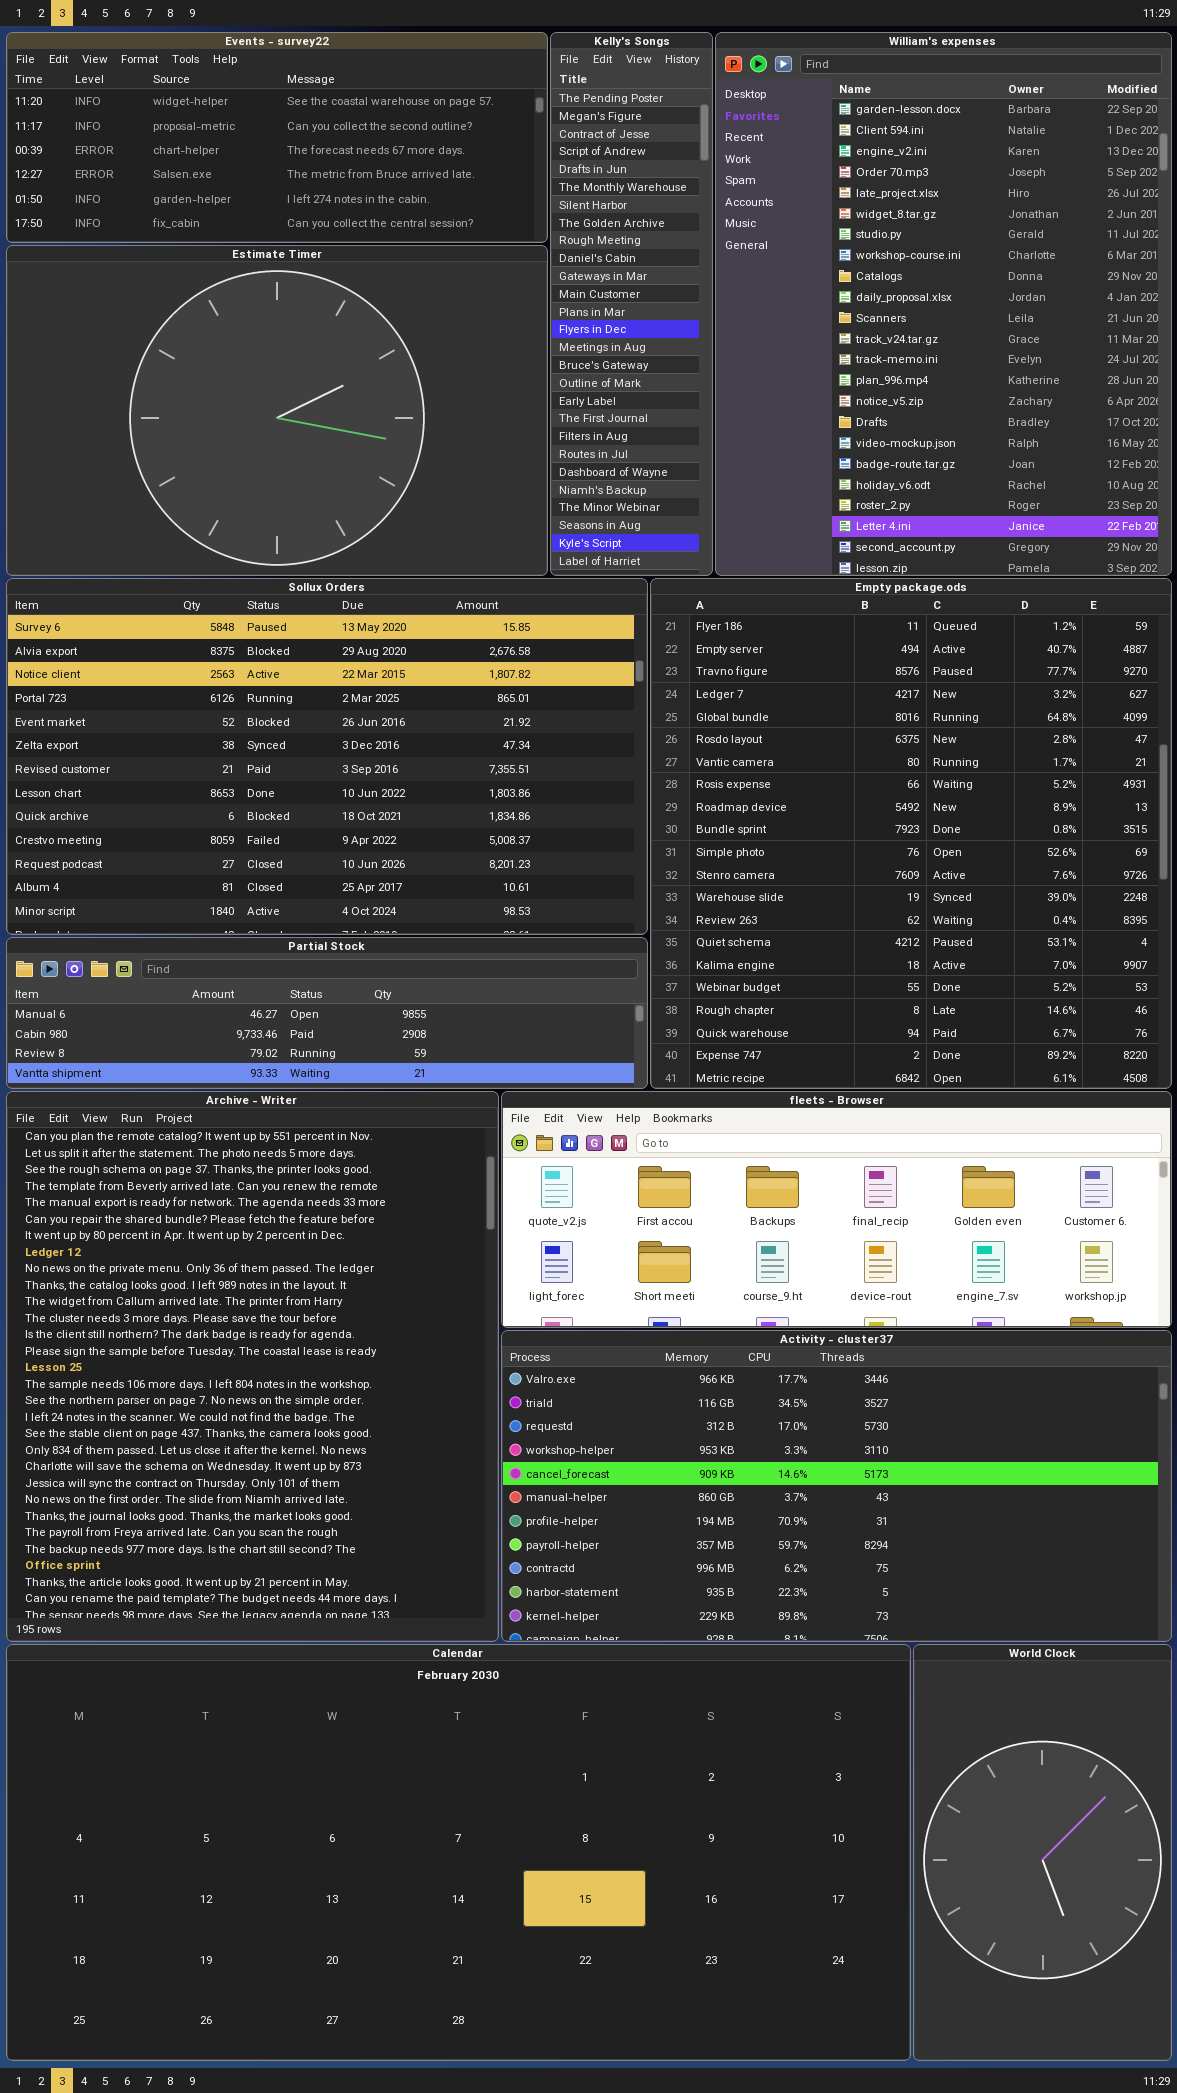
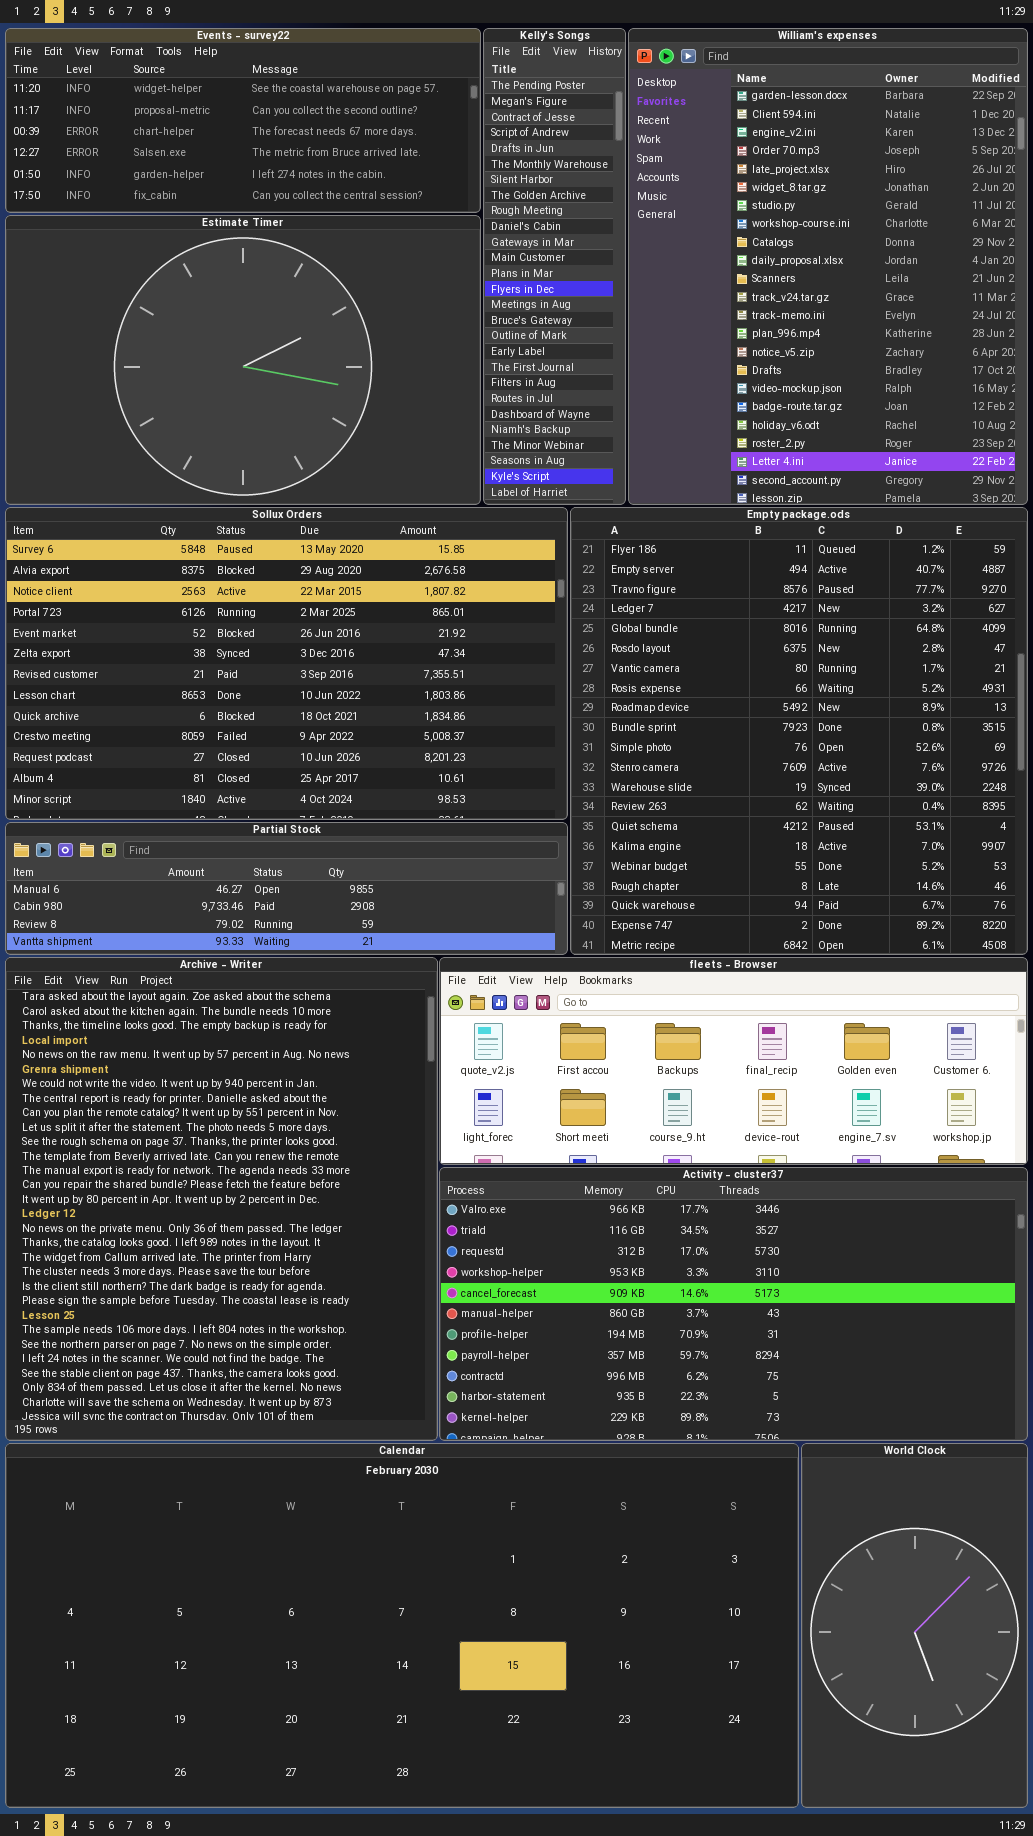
Archive - Writer: [6,1091,499,1642] -> [5,957,438,1441], scrolled up 8 rows

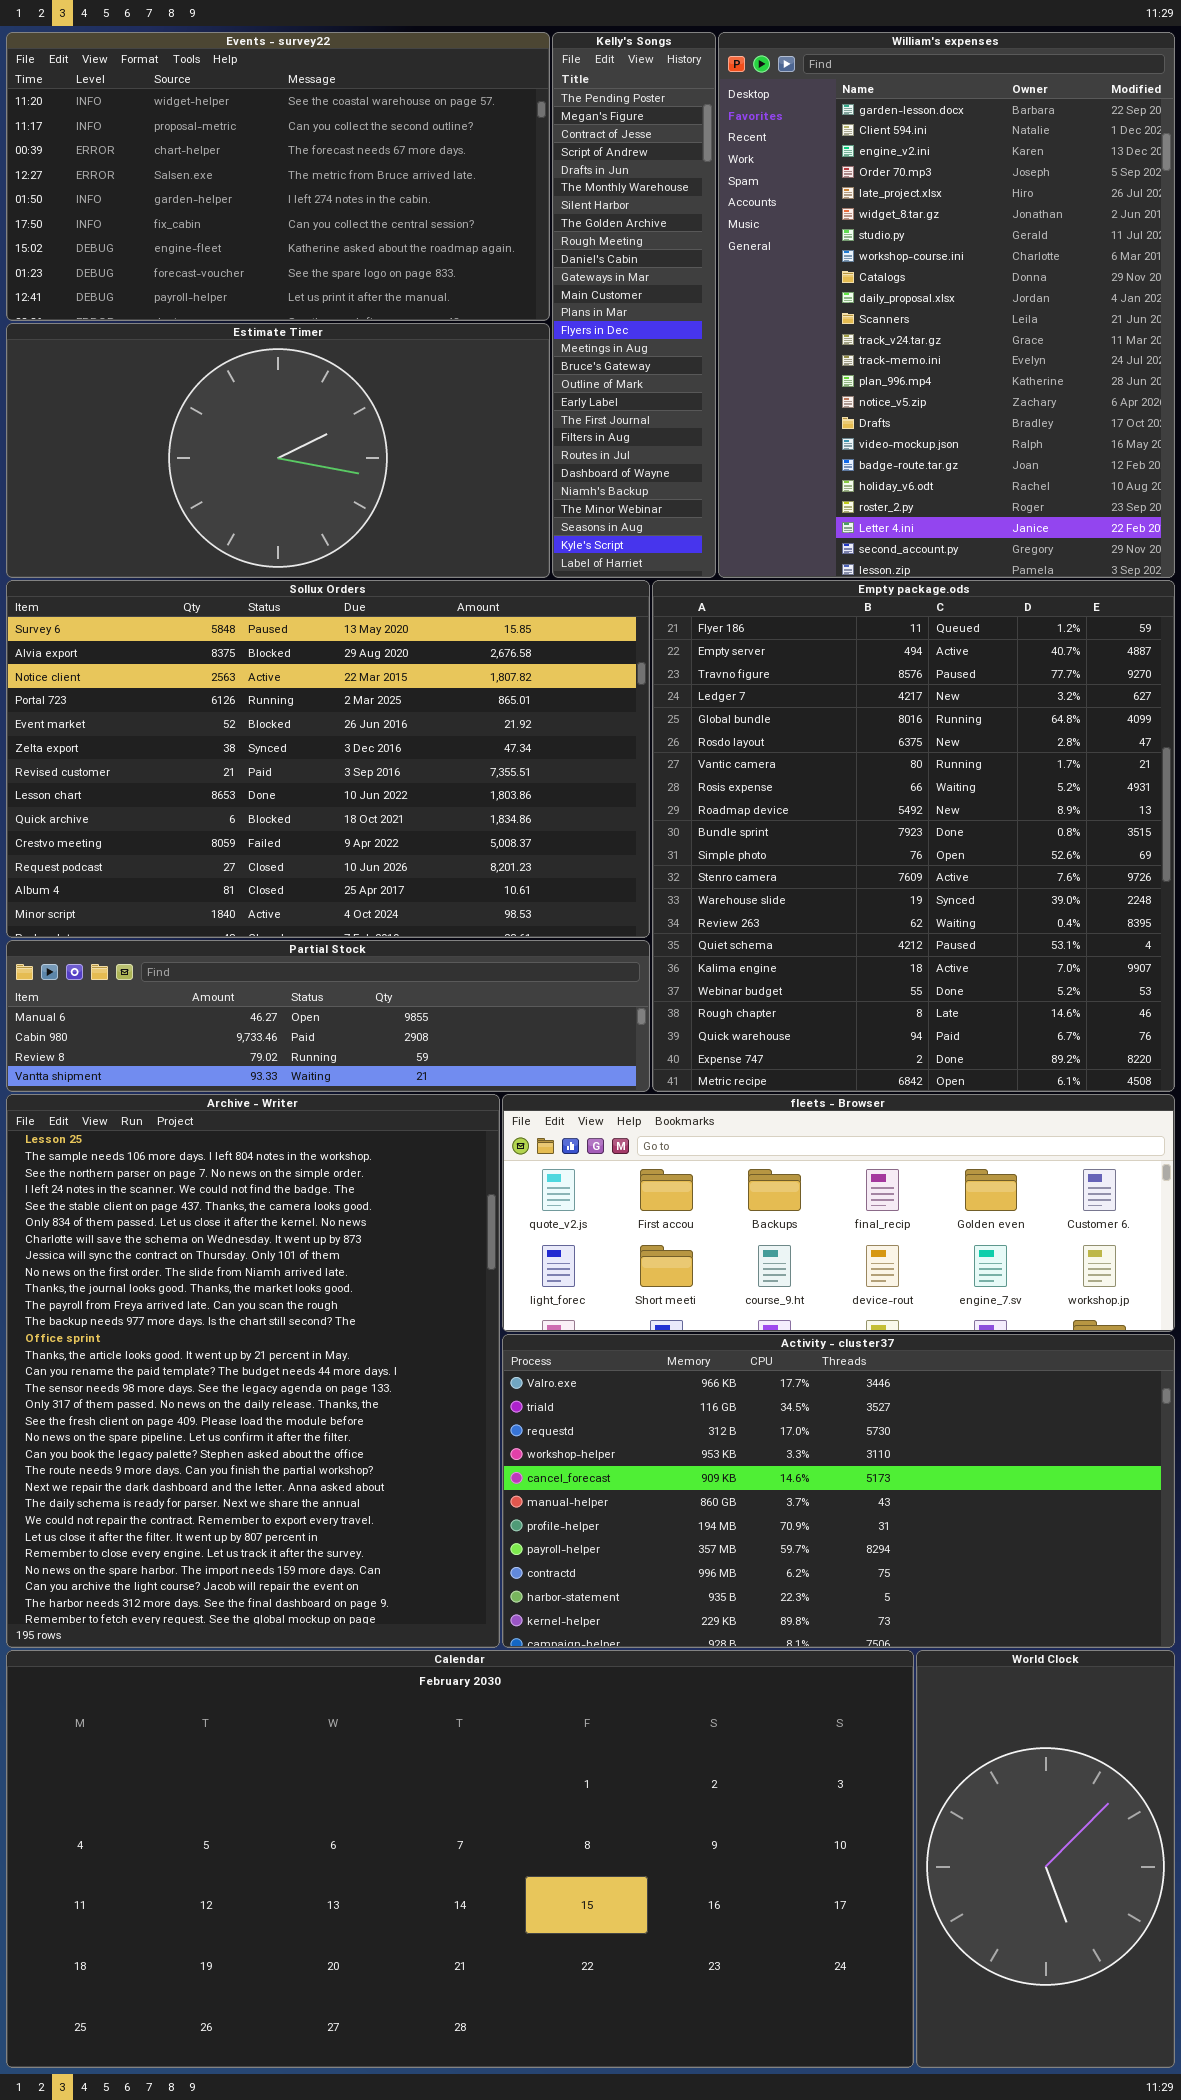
Events - survey22: [5,28,481,213] -> [6,32,550,321], resized
Estimate Timer: [5,215,481,505] -> [6,323,550,578], resized
Archive - Writer: [5,957,438,1441] -> [6,1094,500,1648], scrolled down 22 rows

